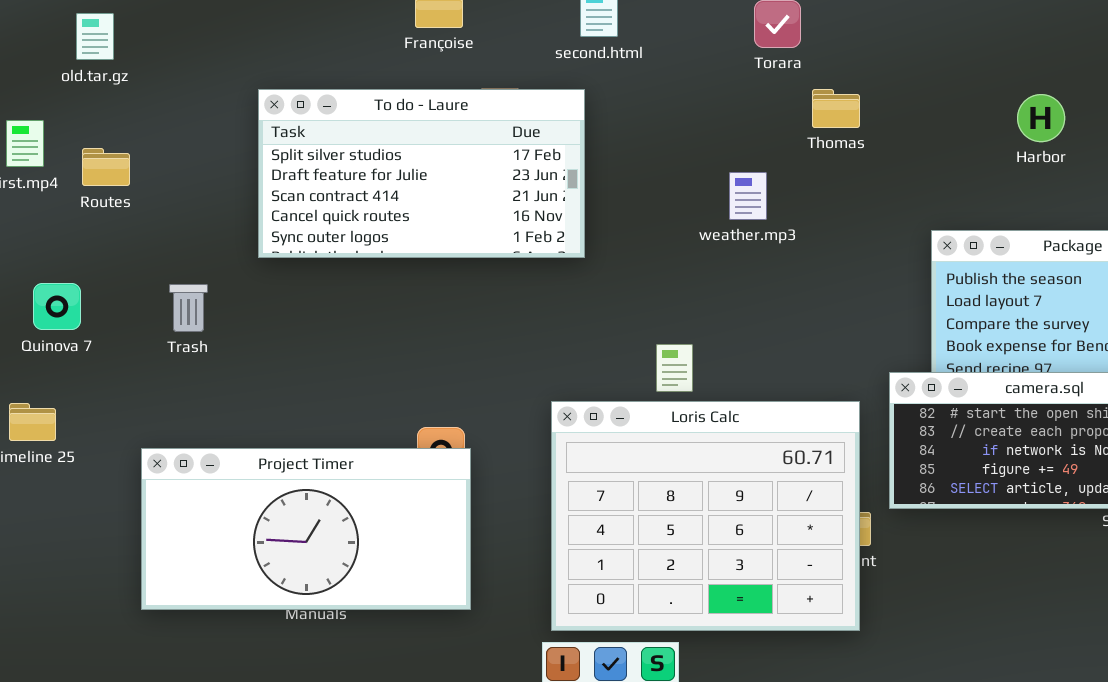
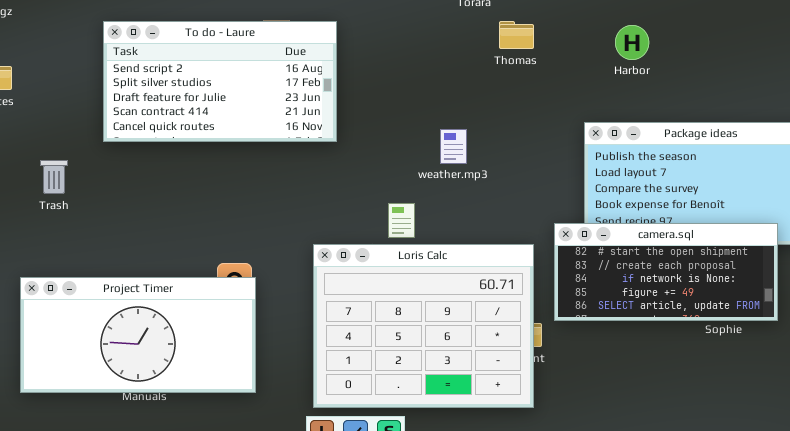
To do - Laure: [258,89,585,258] -> [103,21,337,142], scrolled up 1 row
Harbor: [1017,94,1065,142] -> [615,25,649,60], moved
weather.mp3: [729,172,767,220] -> [440,129,467,164], moved

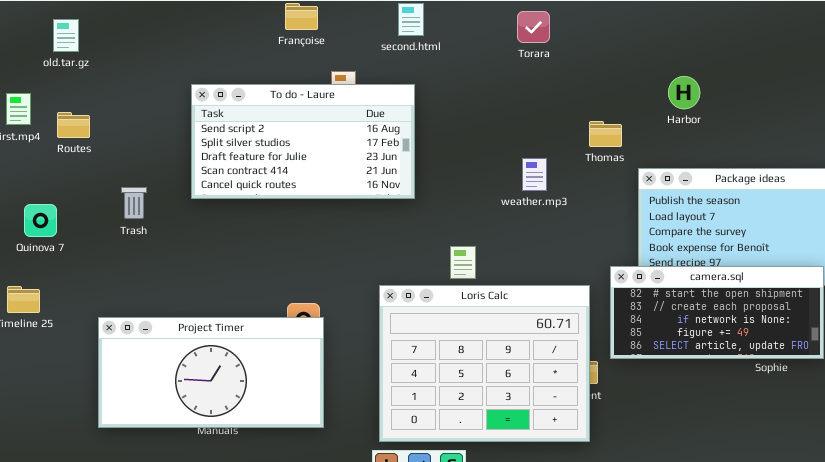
To do - Laure: [103,21,337,142] -> [191,84,415,199], moved
Thomas: [499,21,534,49] -> [589,121,622,147], moved
weather.mp3: [440,129,467,164] -> [522,158,547,191], moved
Trash: [40,160,68,194] -> [121,187,147,219], moved

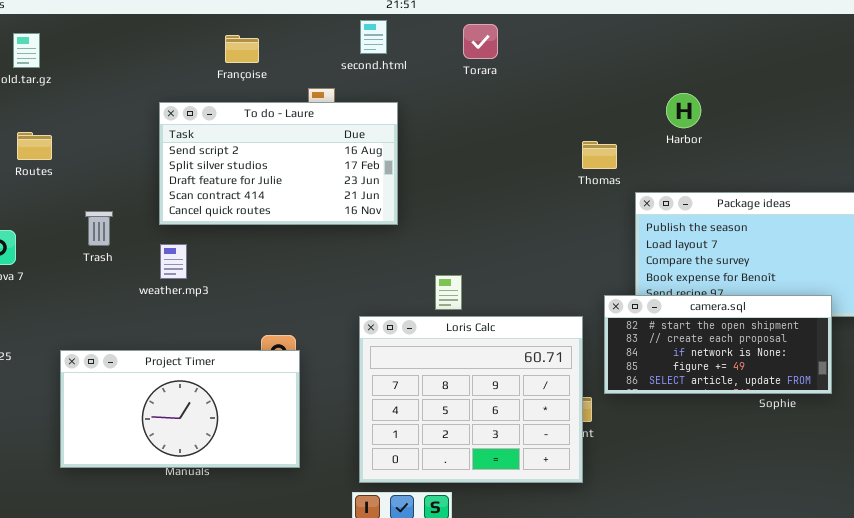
Françoise: [285,3,318,30] -> [225,35,259,63], moved
second.html: [398,3,424,36] -> [360,20,387,54], moved
Torara: [517,11,550,43] -> [463,24,498,59], moved
weather.mp3: [522,158,547,191] -> [160,244,187,279], moved

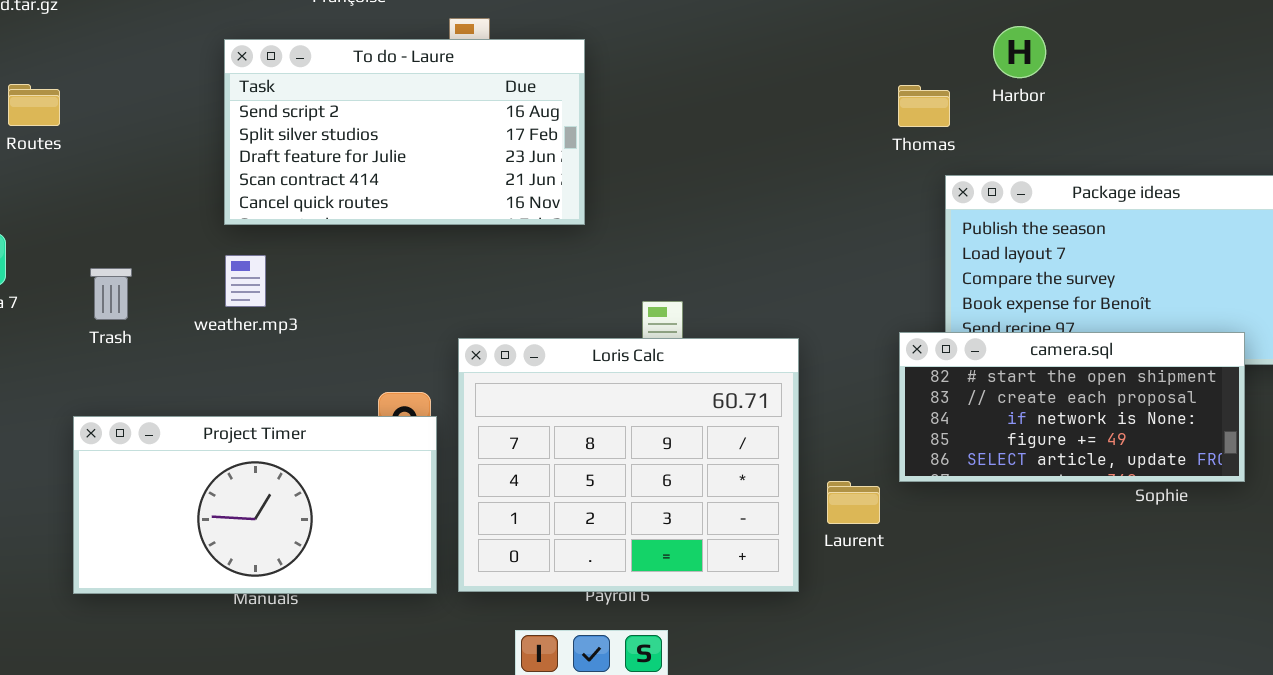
Thomas: [582,141,617,169] -> [898,85,950,127], moved
Trash: [85,211,113,246] -> [90,268,132,320], moved
Loris Calc: [359,316,583,483] -> [458,338,799,592], moved

